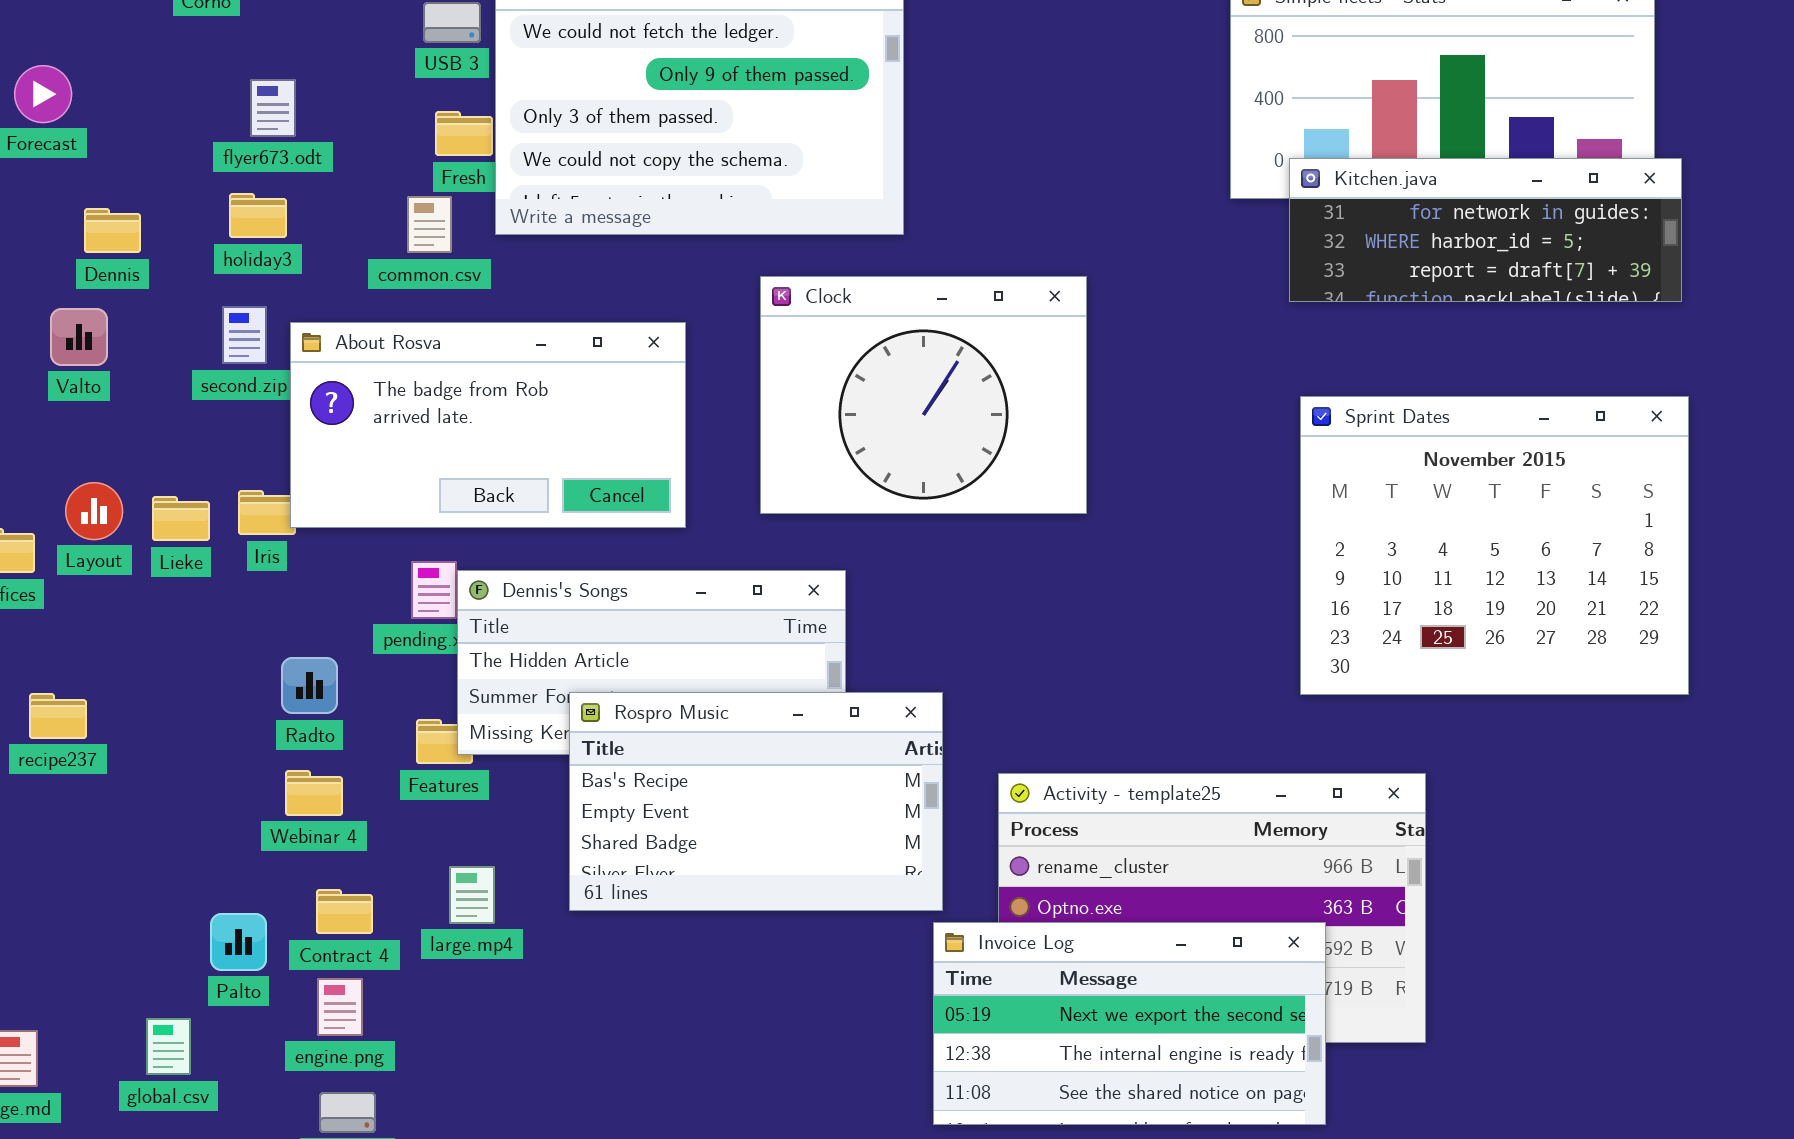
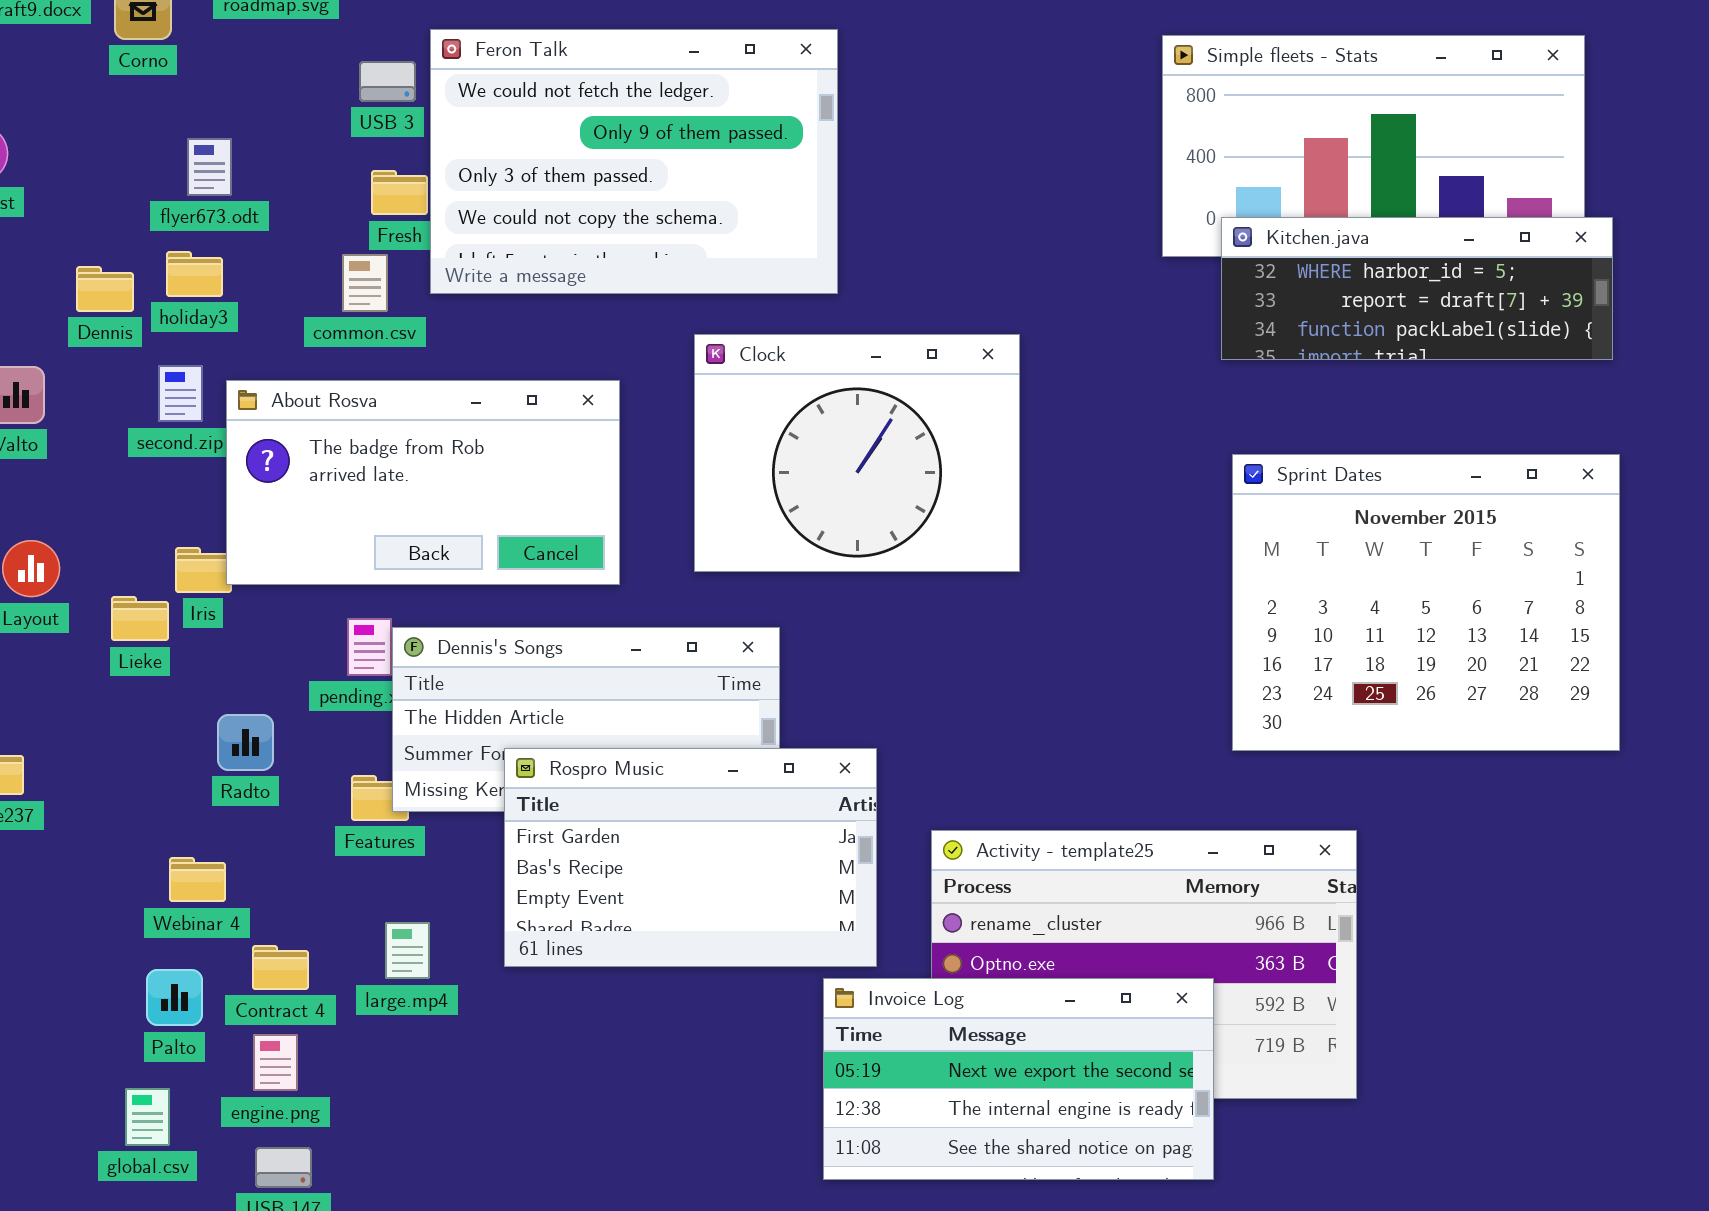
Kitchen.java: [1289,158,1682,302] -> [1221,217,1613,360], scrolled down 1 row
Dennis: [84,208,141,253] -> [76,266,134,312], moved
Lieke: [152,496,210,541] -> [111,596,169,641], moved
Rospro Music: [569,692,943,911] -> [504,748,877,967], scrolled up 1 row
Webinar 4: [285,770,343,816] -> [169,857,226,902], moved
Invoice Log: [933,922,1326,1125] -> [823,978,1214,1180], moved
global.csv: [146,1018,191,1075] -> [125,1088,170,1146], moved

